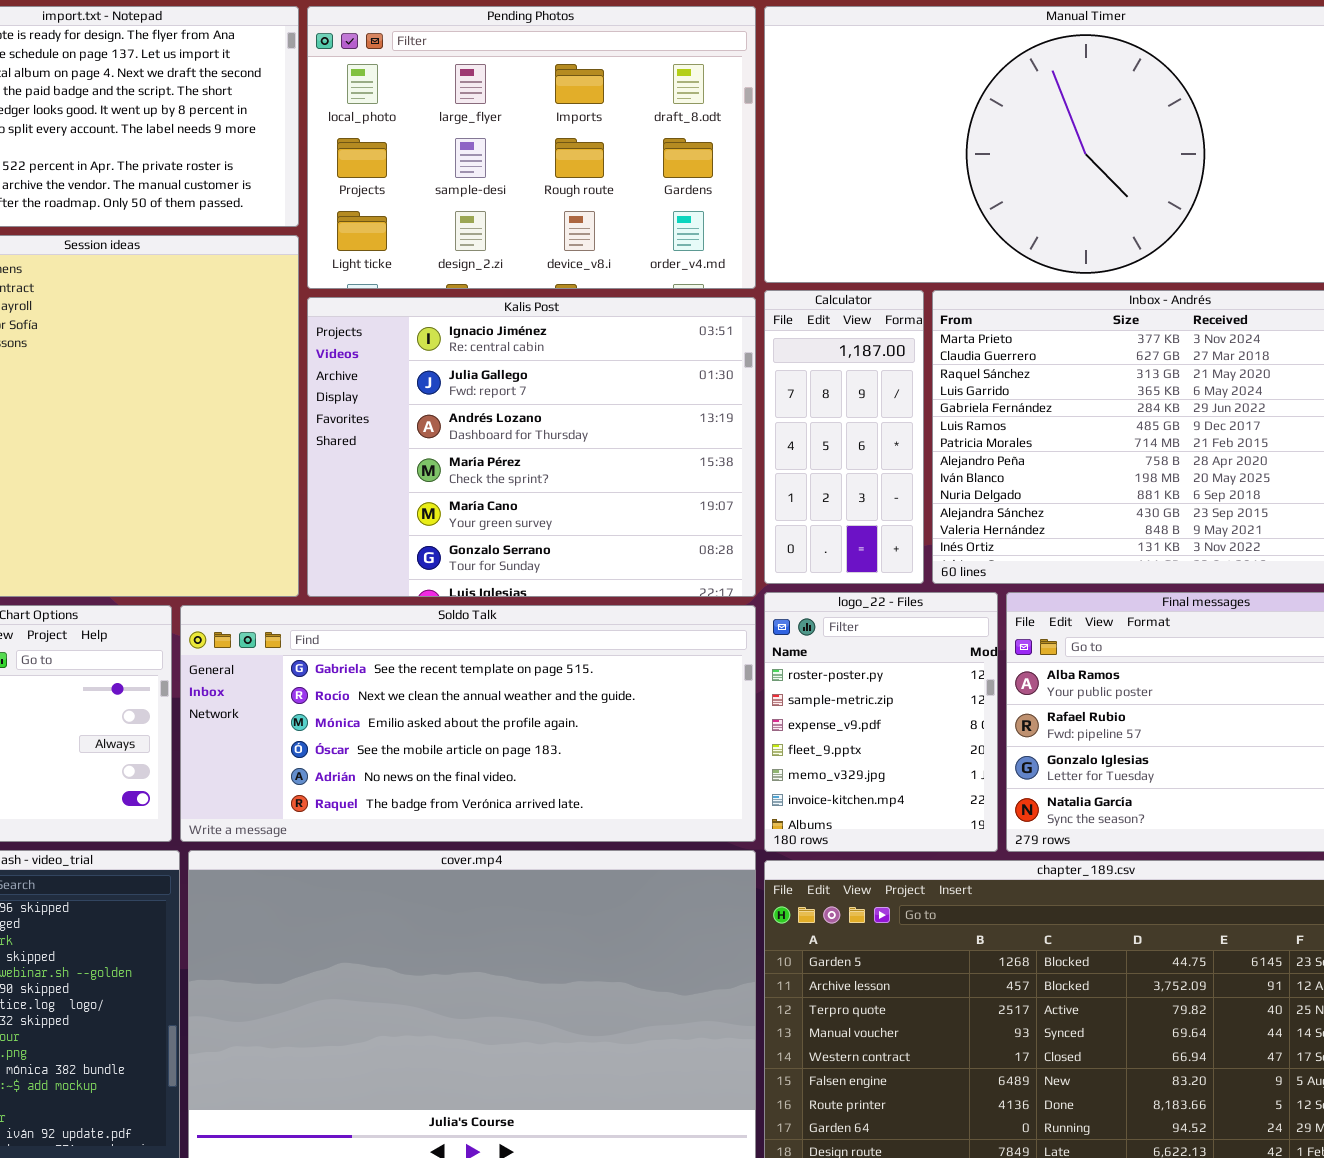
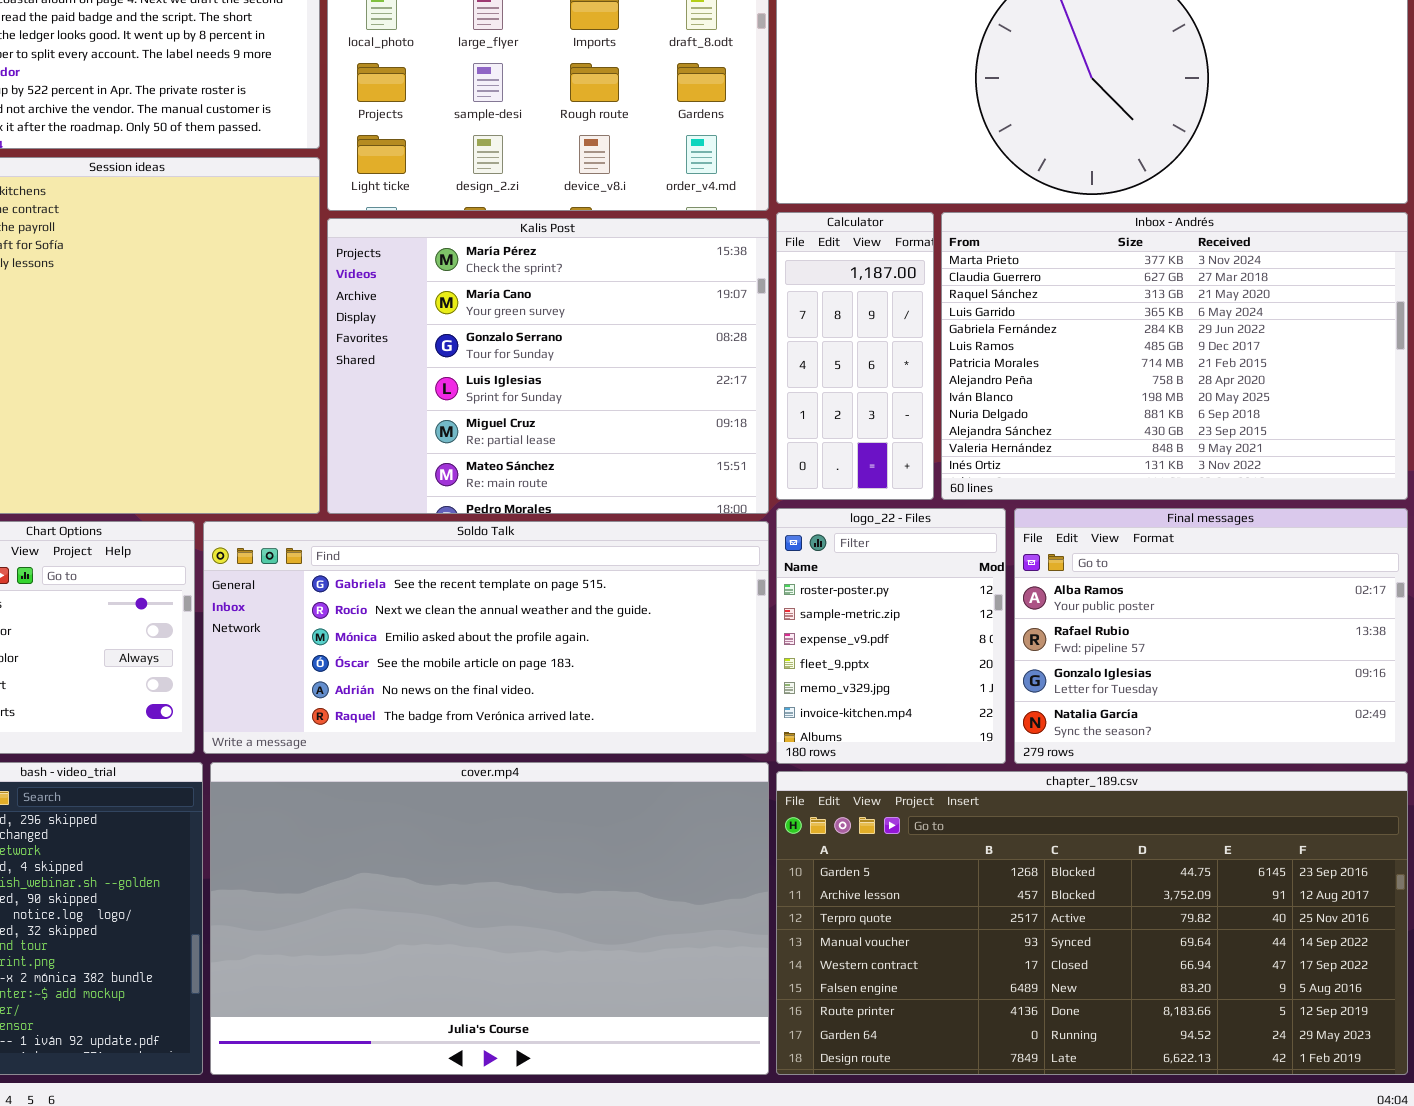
Kalis Post: [307,297,756,597] -> [327,218,769,514], scrolled down 3 rows

